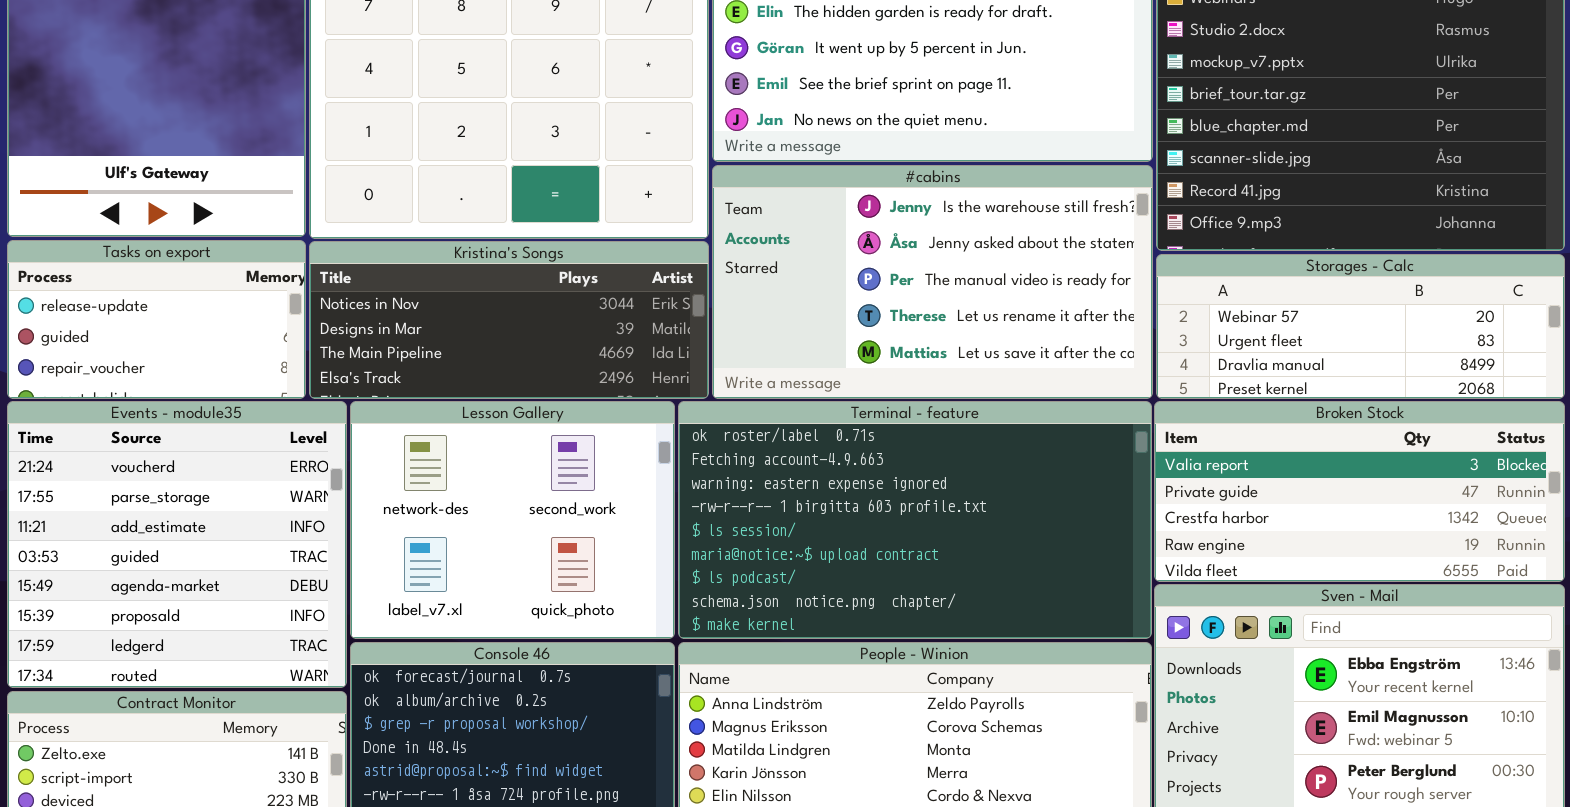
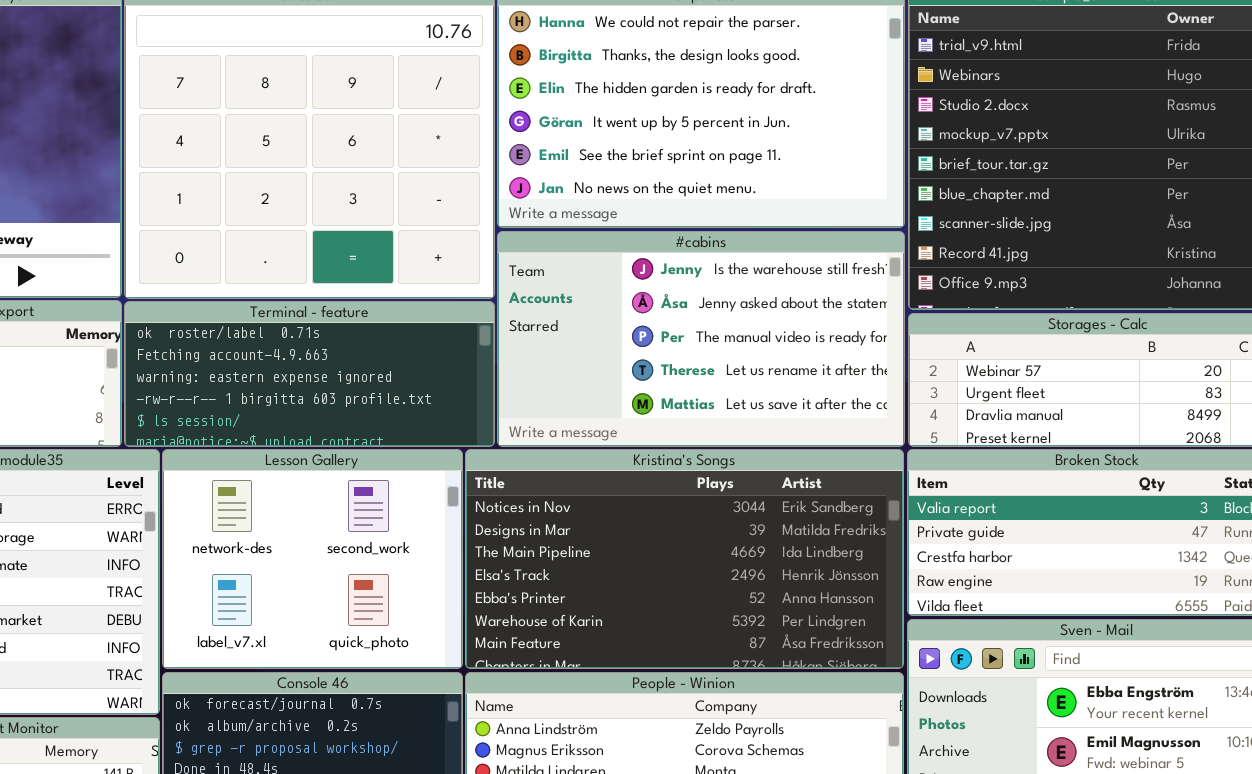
Kristina's Songs: [309,241,709,399] -> [465,449,904,669], moved, resized
Terminal - feature: [678,401,1152,639] -> [124,301,495,447], moved, resized

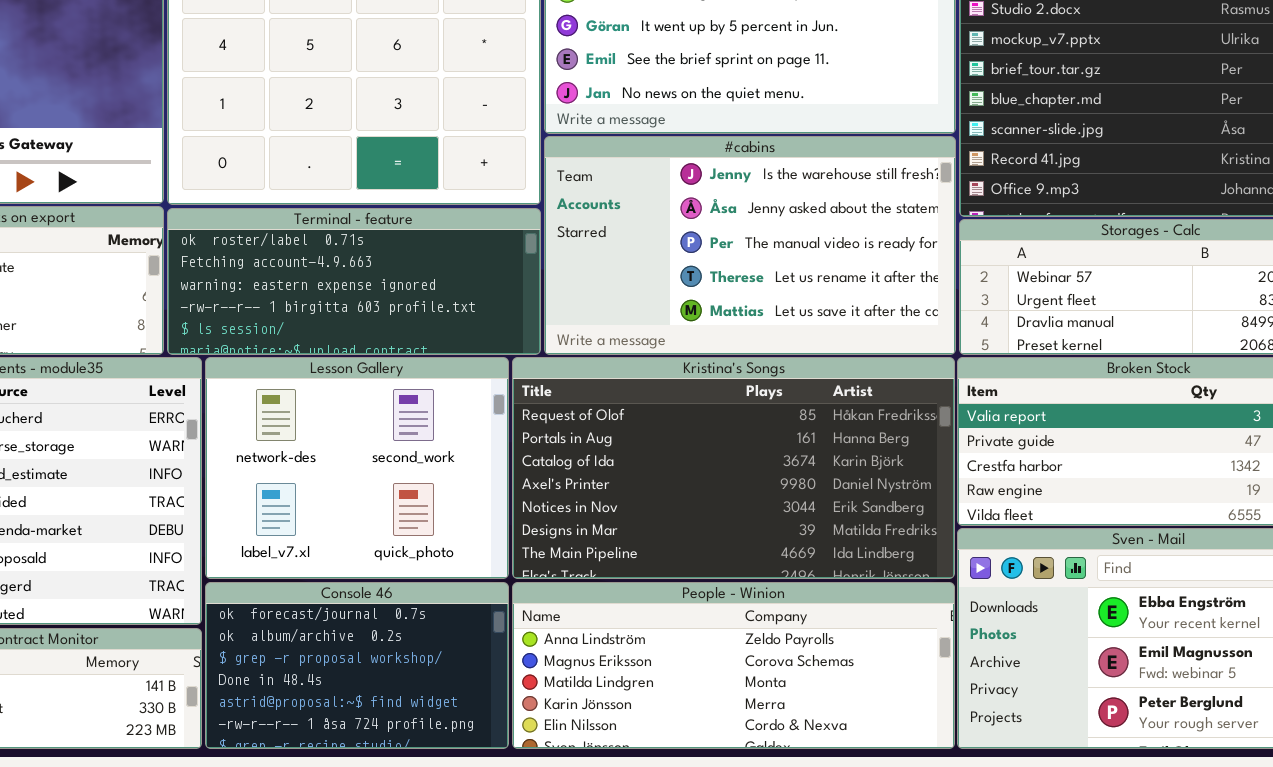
Kristina's Songs: [465,449,904,669] -> [512,357,955,579], scrolled up 4 rows

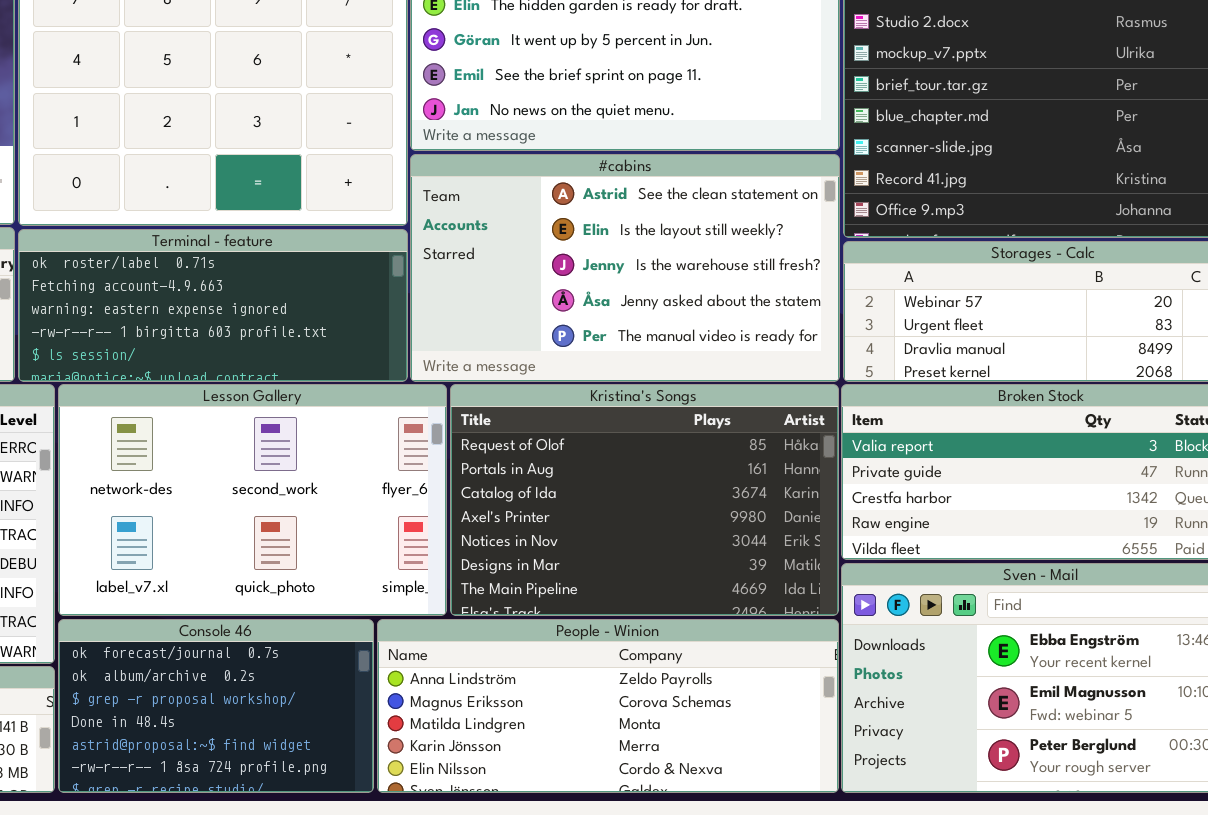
#cabins: [544,136,956,355] -> [410,154,840,382], scrolled up 2 rows
Lesson Gallery: [205,357,509,579] -> [58,384,447,616], resized
Kristina's Songs: [512,357,955,579] -> [450,384,839,616], resized

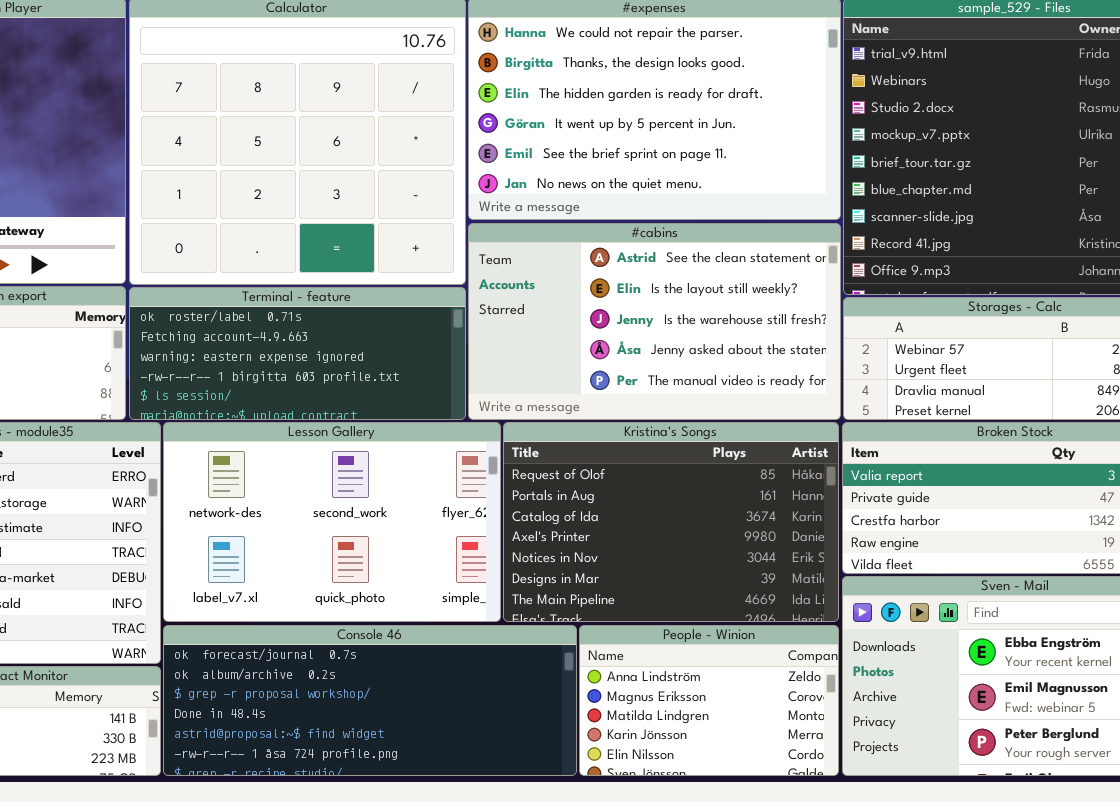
Console 46: [58,619,374,793] -> [163,625,577,776], resized
People - Winion: [377,619,839,793] -> [579,625,839,776], resized

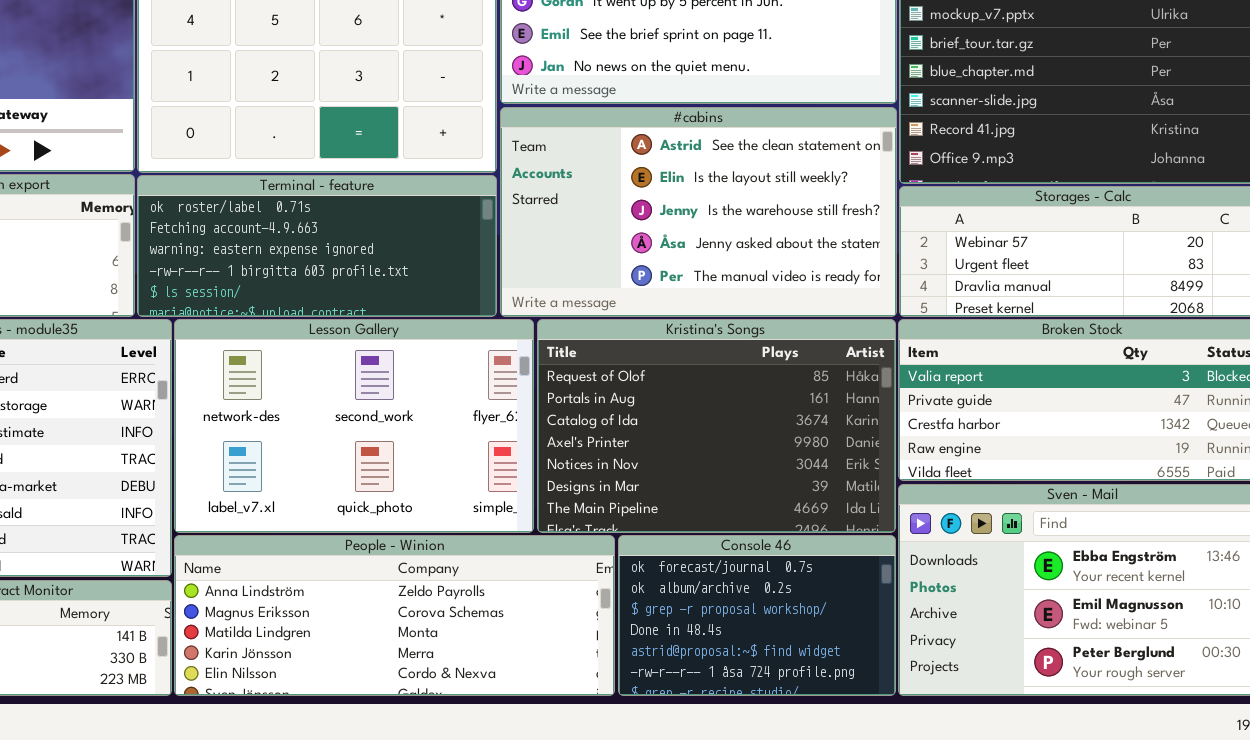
Console 46: [163,625,577,776] -> [618,535,896,696], moved, resized
People - Winion: [579,625,839,776] -> [174,535,615,696], moved, resized

